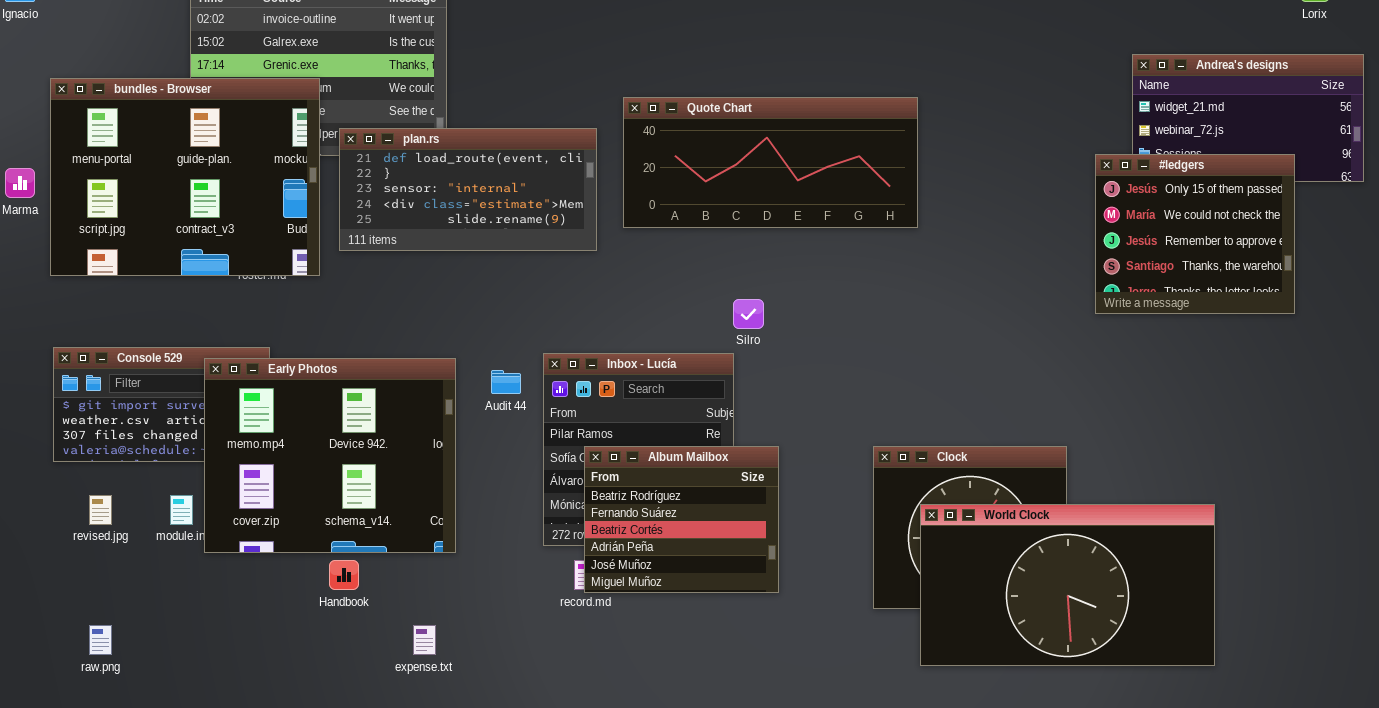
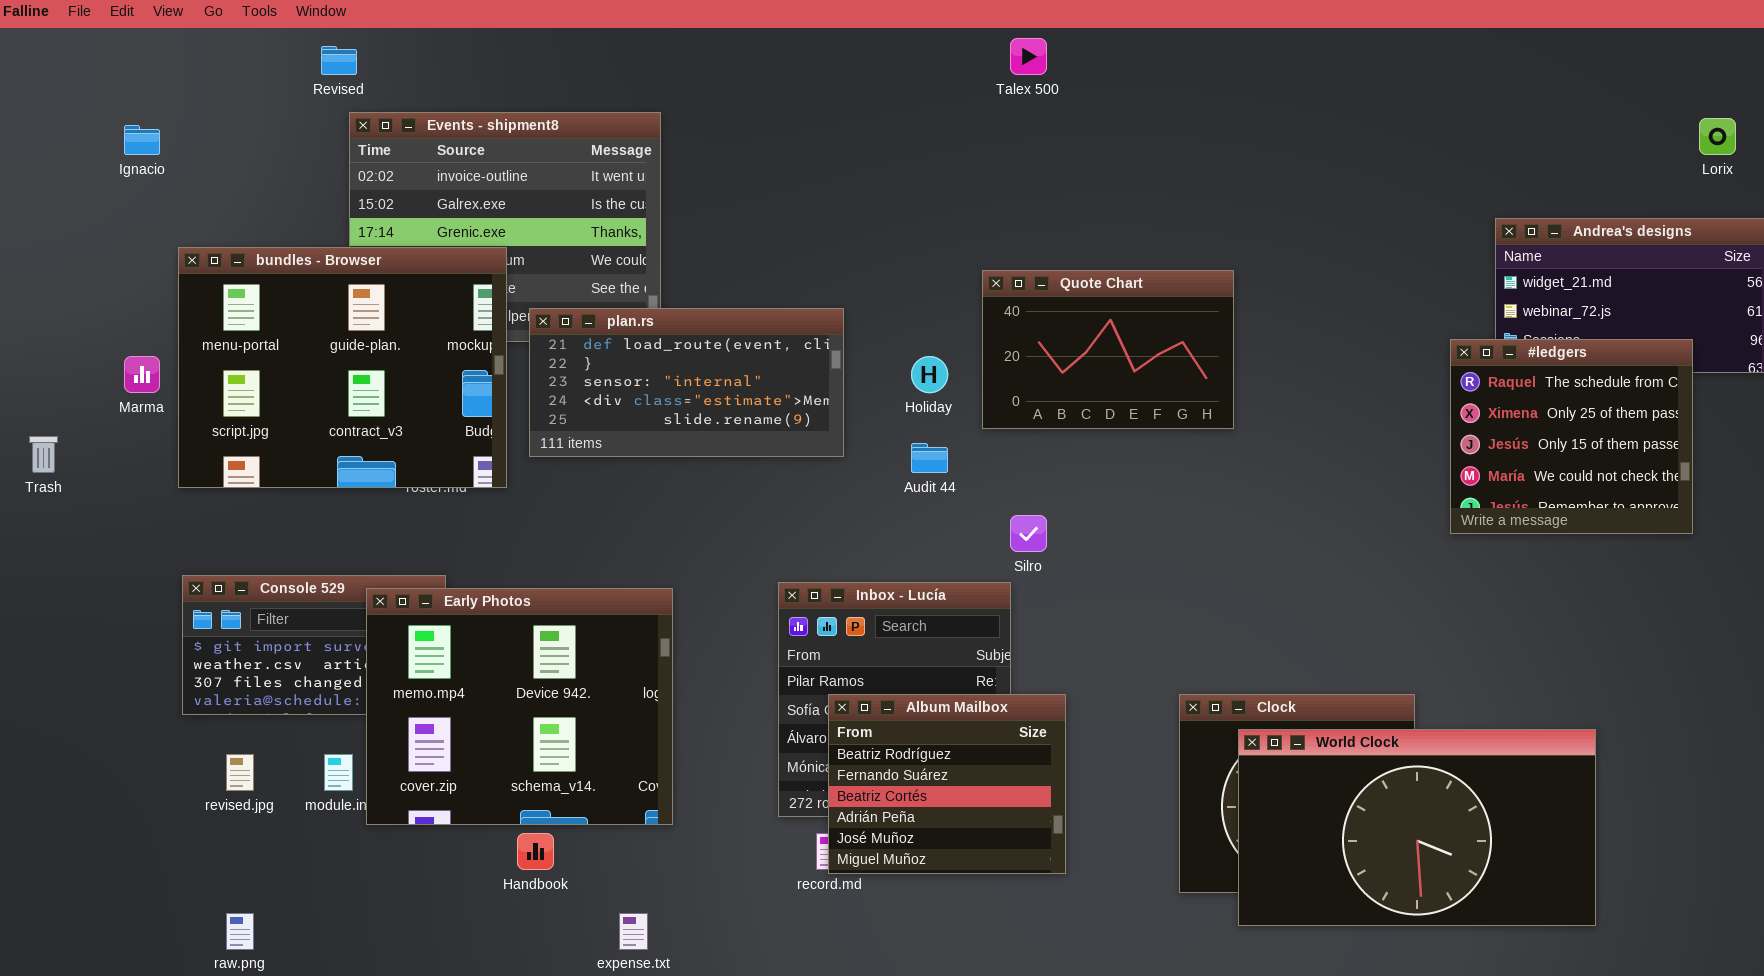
Quote Chart: [623,97,918,228] -> [982,270,1234,429], resized
#ledgers: [1095,154,1295,314] -> [1450,339,1693,534], scrolled up 2 rows
Audit 44: [491,370,521,394] -> [911,443,948,473], moved
World Clock: [920,504,1215,666] -> [1238,729,1596,926], moved

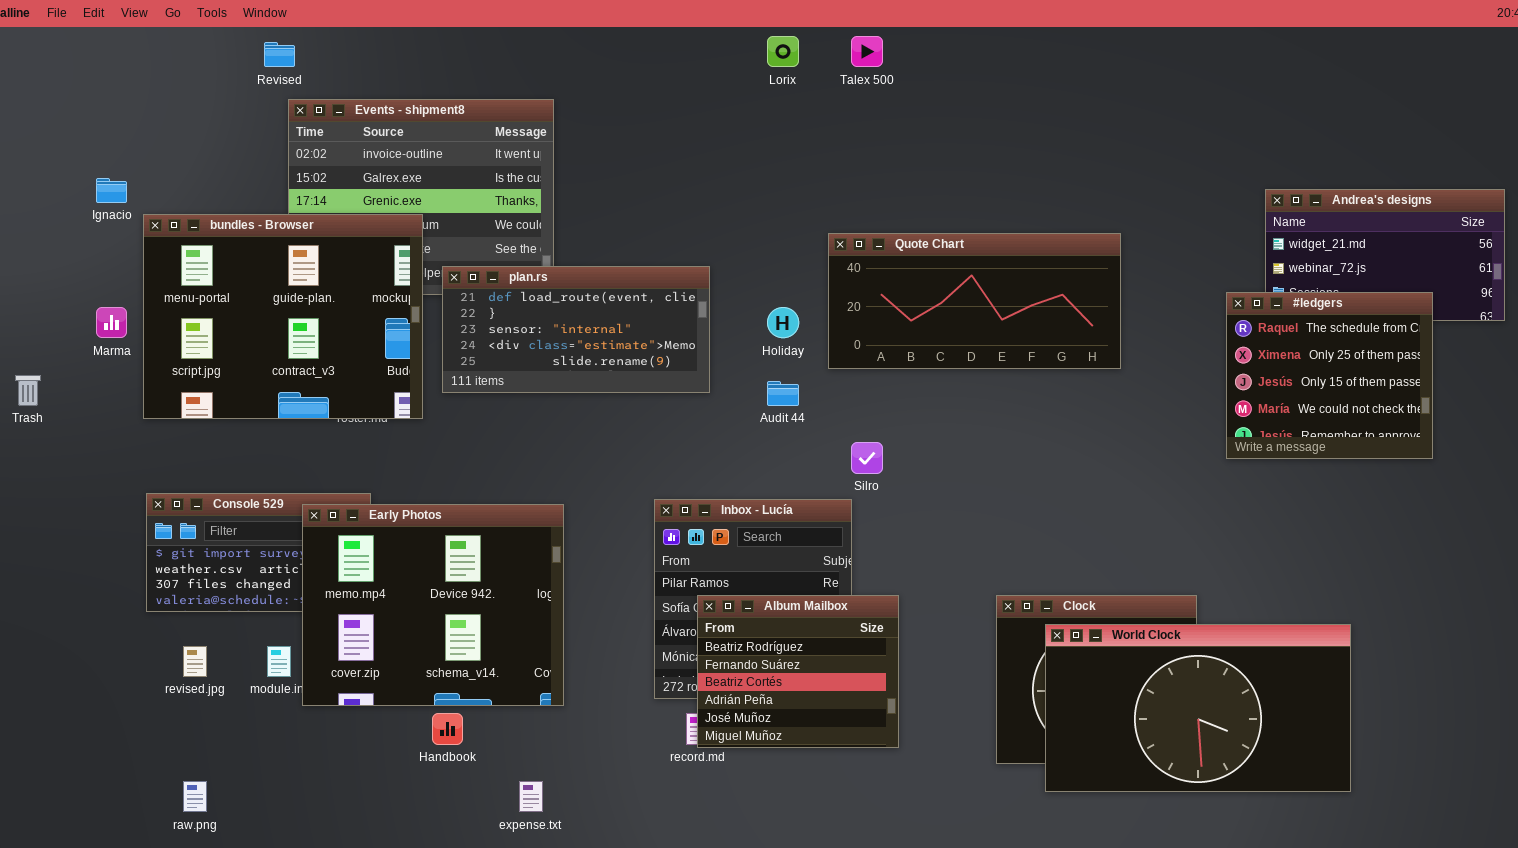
Lorix: [1699,118,1736,155] -> [767,36,799,67], moved
Ignacio: [124,125,160,155] -> [96,178,127,203], moved
Quote Chart: [982,270,1234,429] -> [828,233,1121,369], resized

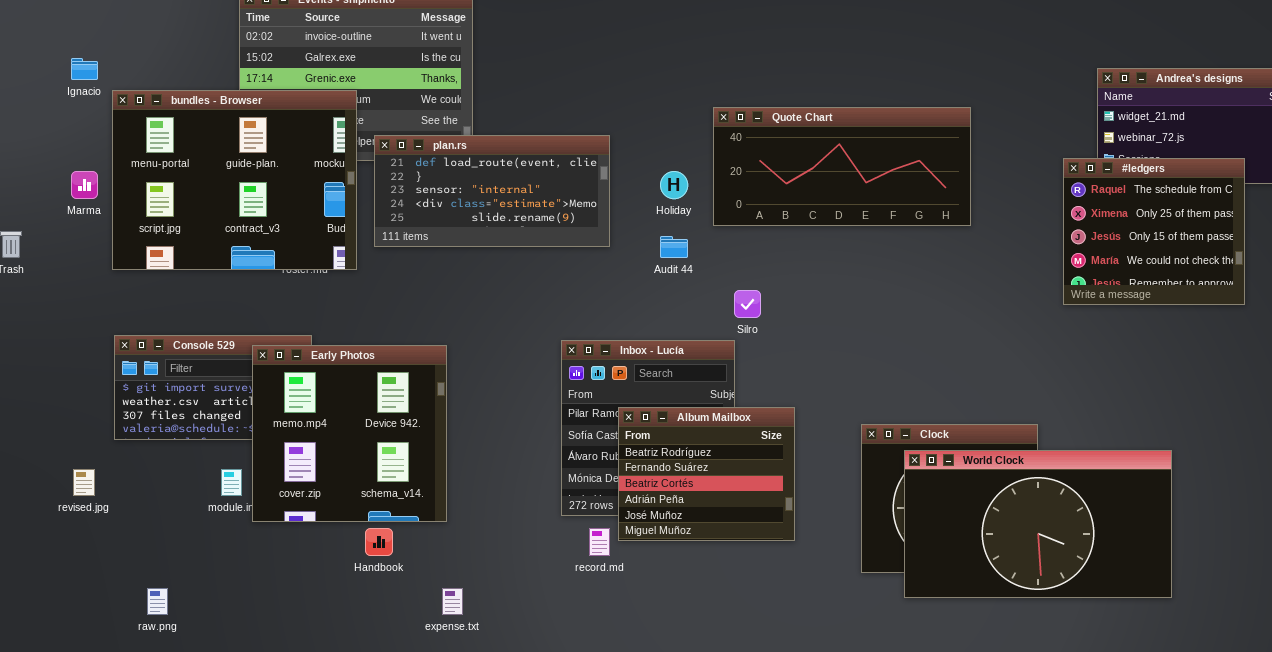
Early Photos: [302,504,564,706] -> [252,345,447,522], resized
Album Mailbox: [697,595,899,748] -> [618,407,795,541], moved
revised.jpg: [183,646,207,677] -> [73,469,95,496], moved

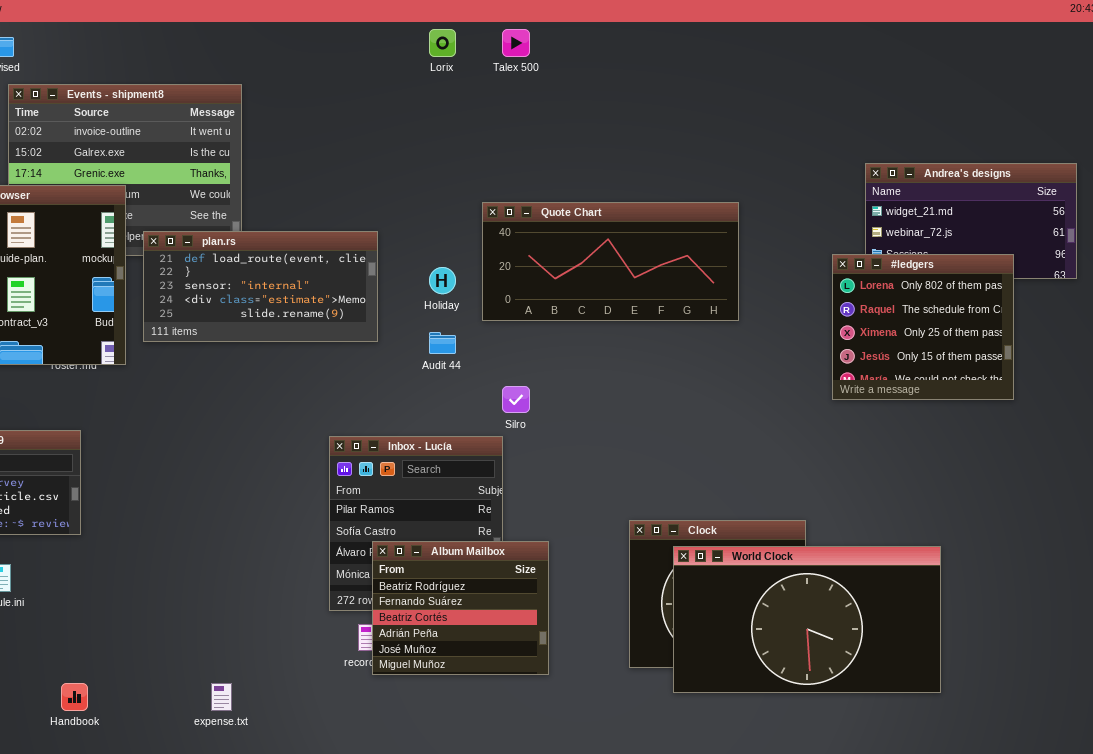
#ledgers: [1063,158,1245,305] -> [832,254,1014,400], scrolled up 1 row
Early Photos: [252,345,447,522] -> none, closed
Album Mailbox: [618,407,795,541] -> [372,541,549,675], moved
Handbook: [365,528,393,556] -> [61,683,88,711], moved

